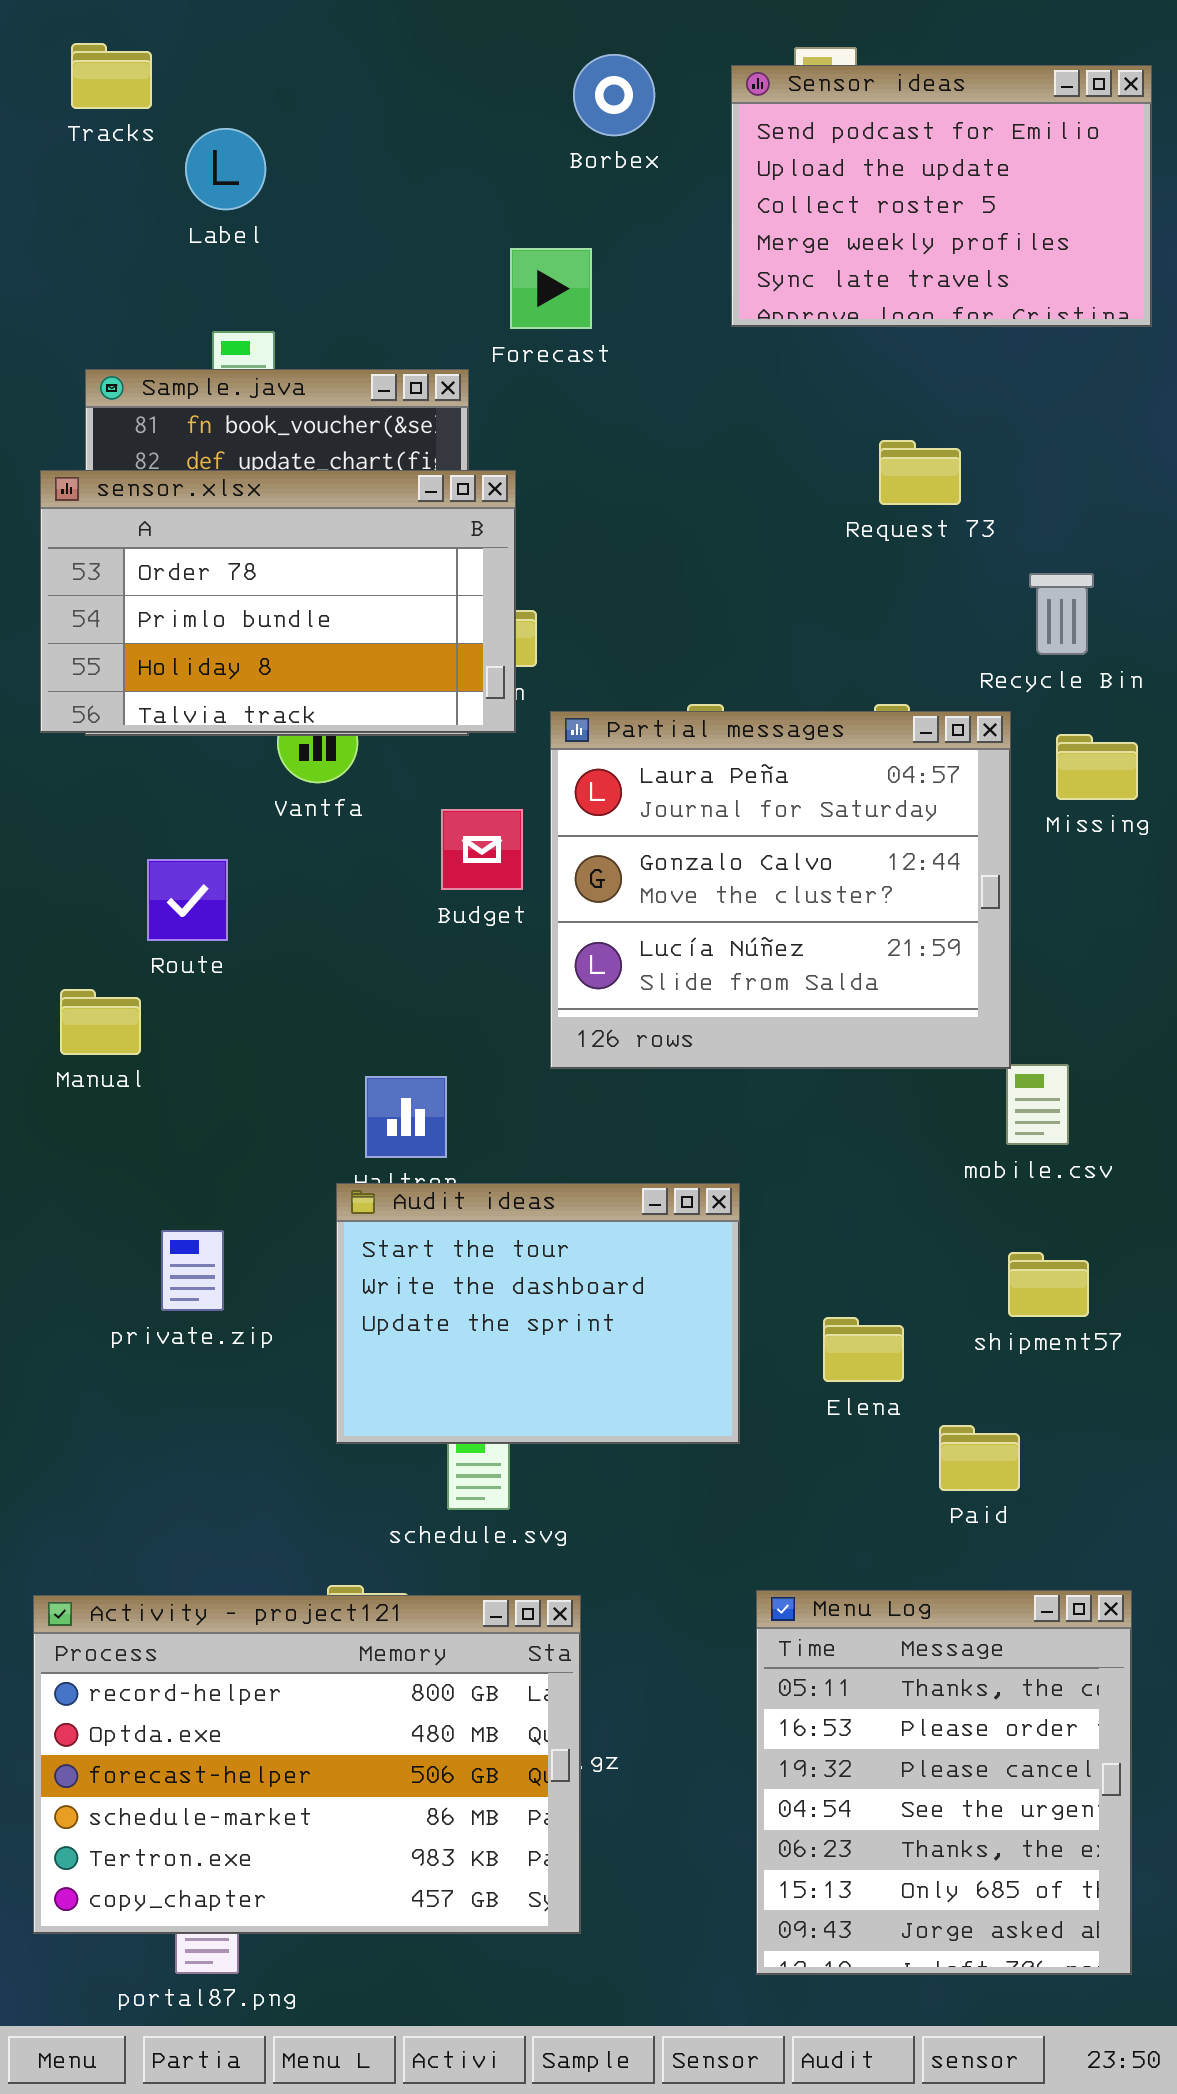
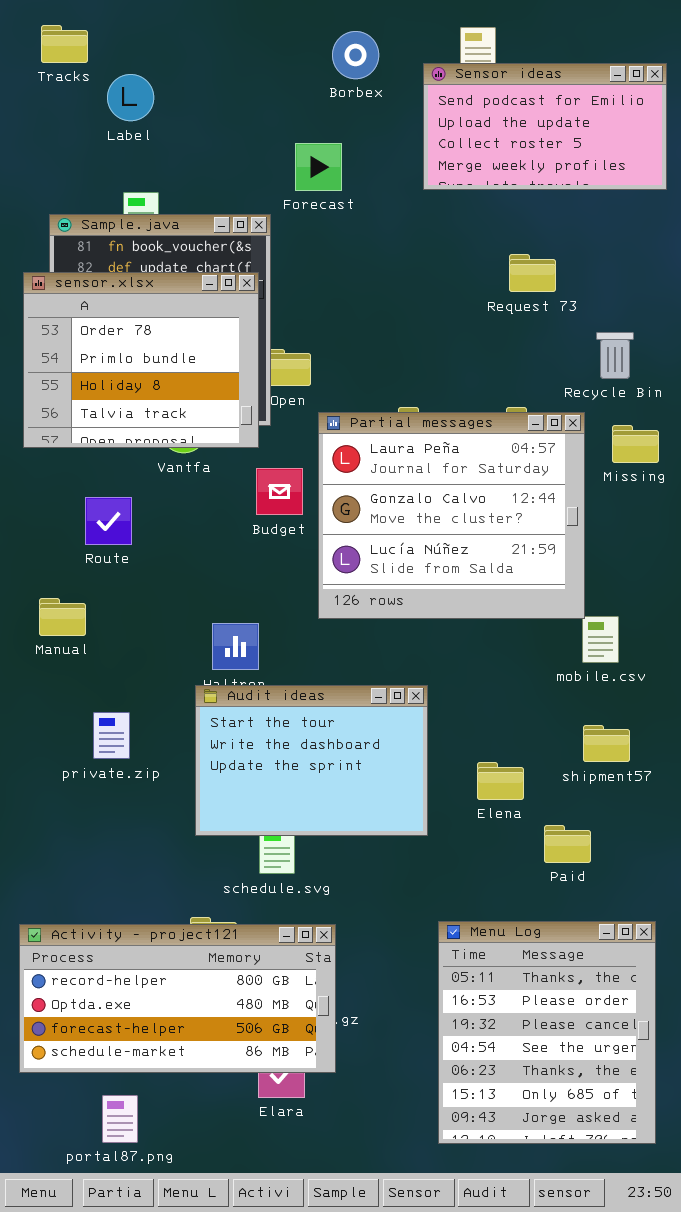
Sensor ideas: [731,65,1152,327] -> [423,63,667,190], resized
sensor.xlsx: [40,470,516,733] -> [23,272,259,448], resized
Manual: [60,989,141,1055] -> [39,598,86,636], moved
Activity - project121: [33,1595,581,1934] -> [19,924,336,1073], resized

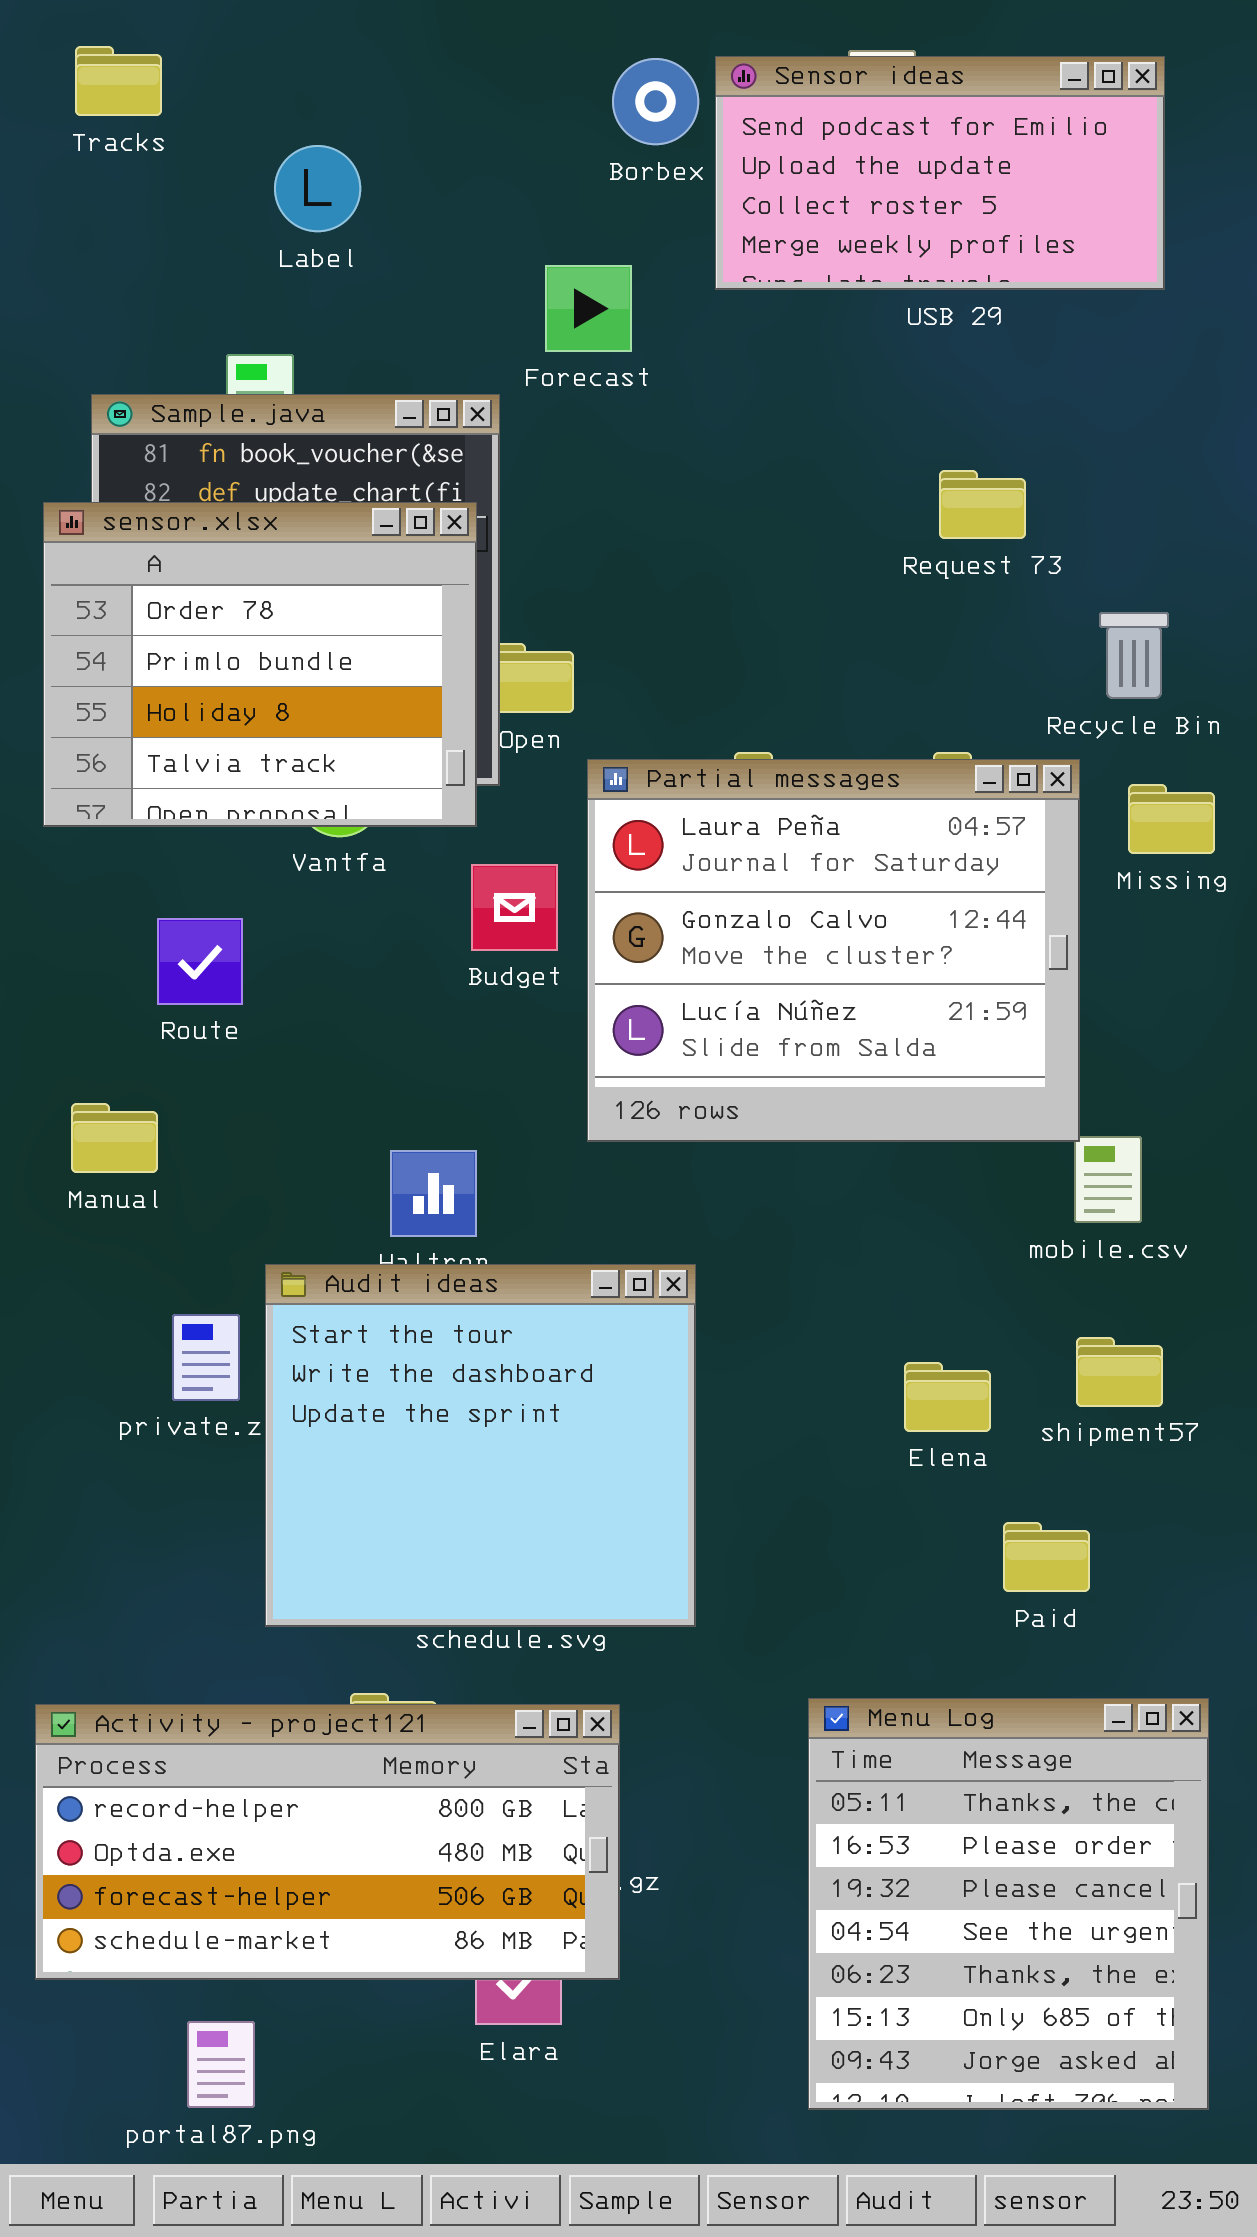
Sensor ideas: [423,63,667,190] -> [715,56,1165,290], moved
Label: [107,74,154,121] -> [274,145,361,232], moved
Audit ideas: [195,685,428,836] -> [265,1264,696,1627], moved, resized
Elena: [477,762,524,800] -> [904,1362,991,1432], moved

